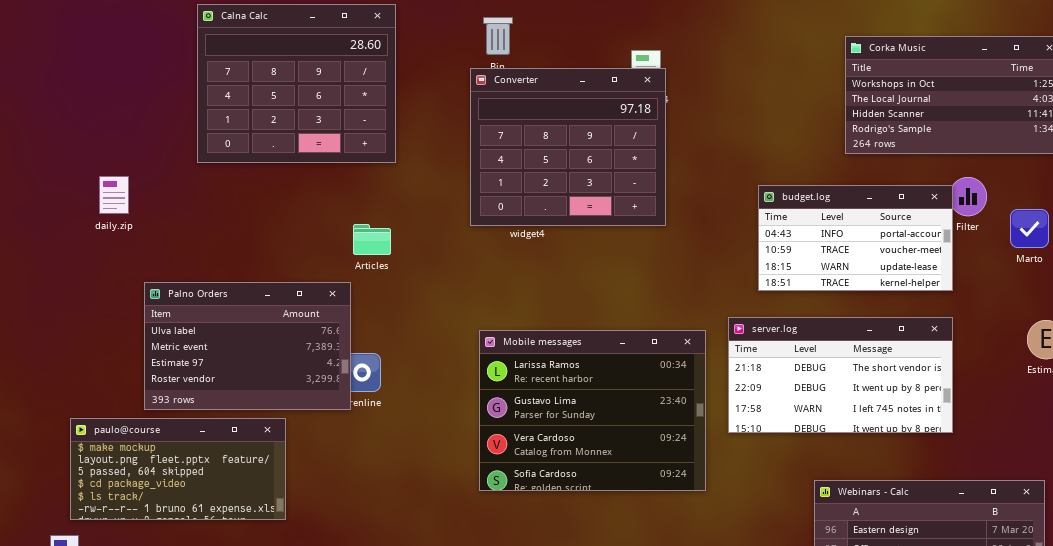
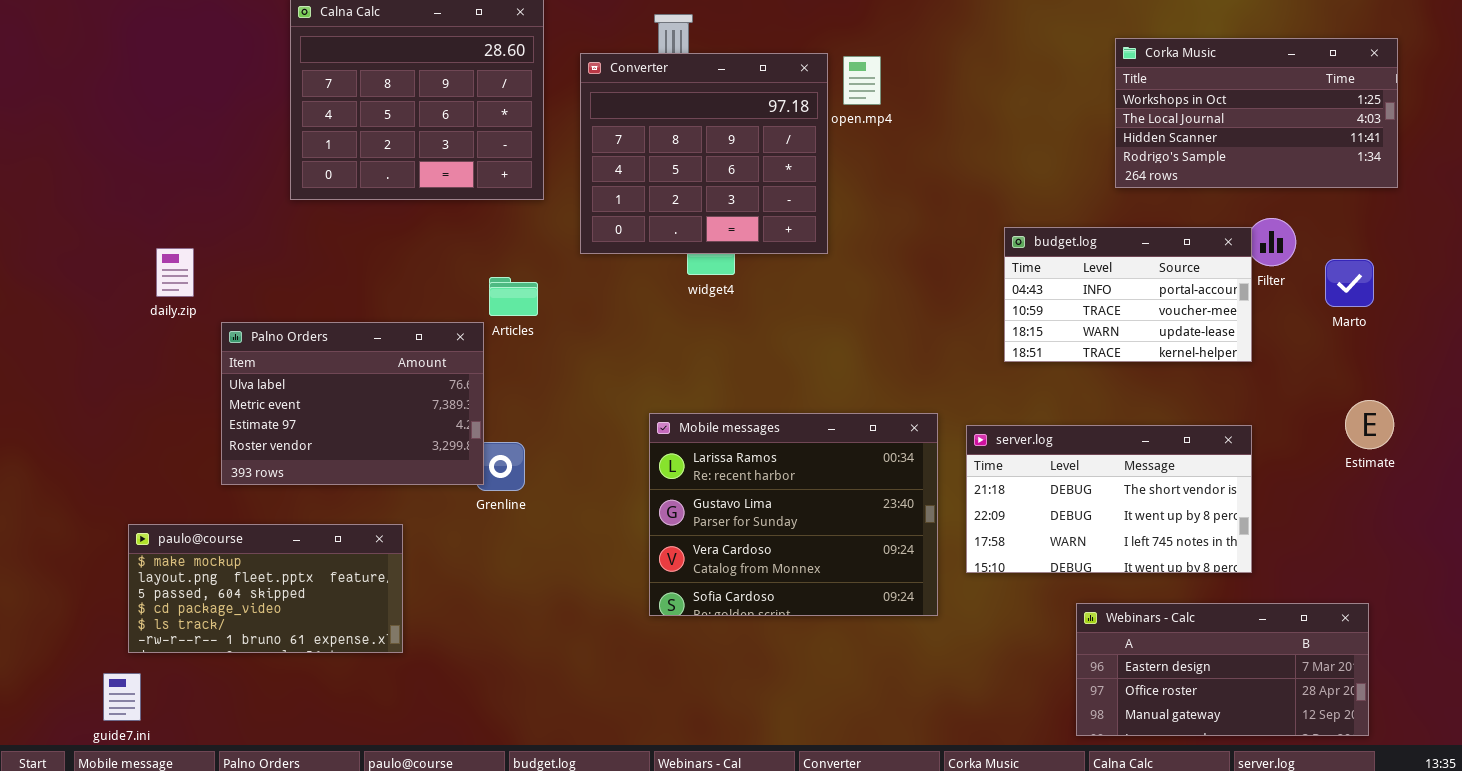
Converter: [470,68,666,226] -> [580,53,828,254], moved
daily.zip: [99,176,129,214] -> [156,248,194,297], moved
Palno Orders: [144,282,351,410] -> [221,322,484,485], moved
server.log: [728,317,953,433] -> [966,425,1252,573], moved

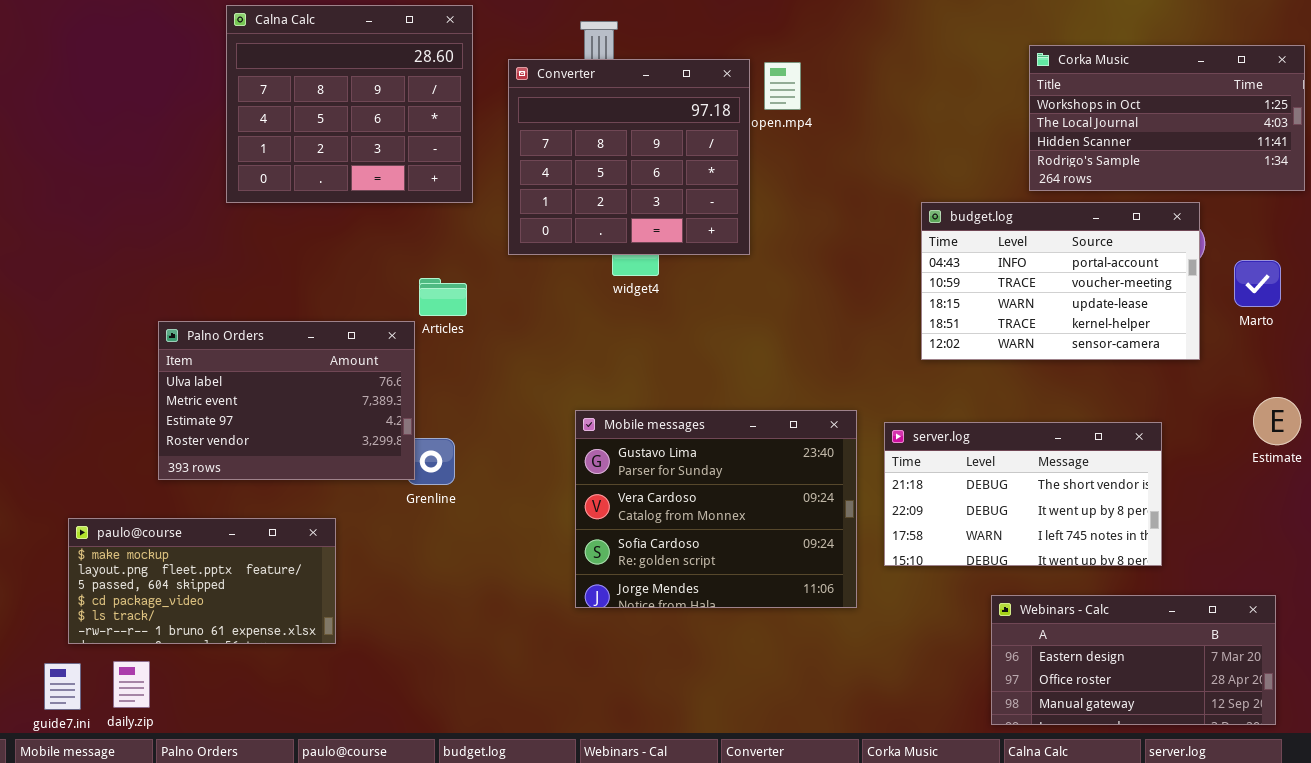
budget.log: [1004,227,1252,362] -> [921,202,1200,360], resized
daily.zip: [156,248,194,297] -> [113,661,150,708], moved
Mobile messages: [649,413,938,616] -> [575,410,857,608], scrolled down 1 row

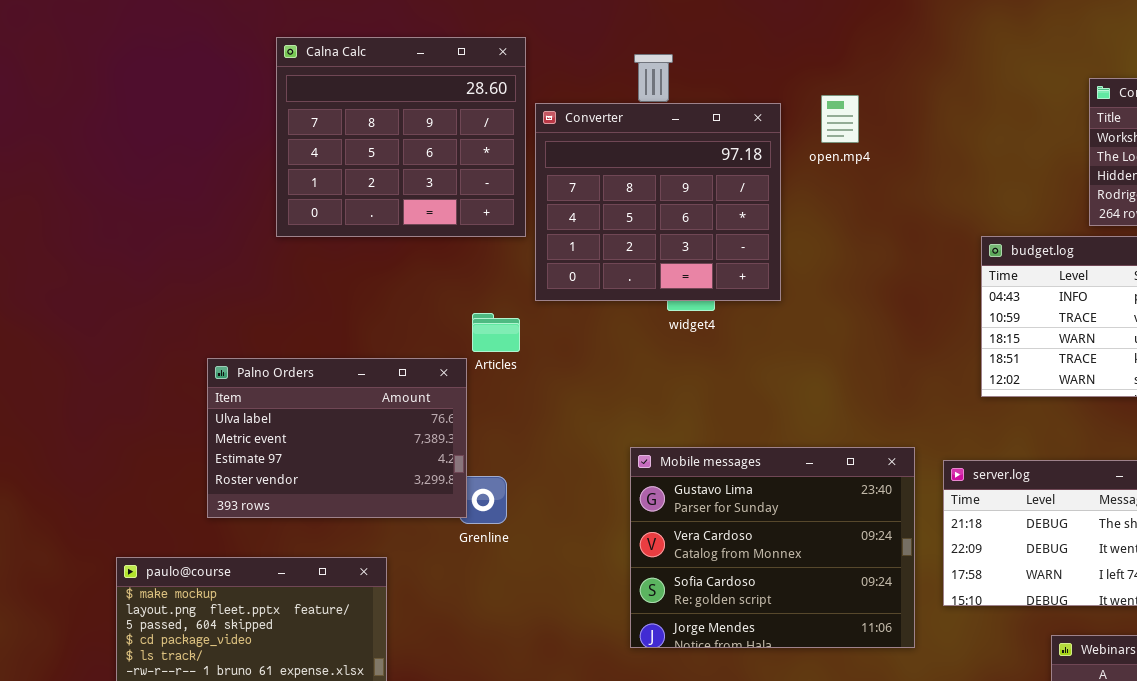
Converter: [508,59,750,255] -> [535,103,781,301], moved

